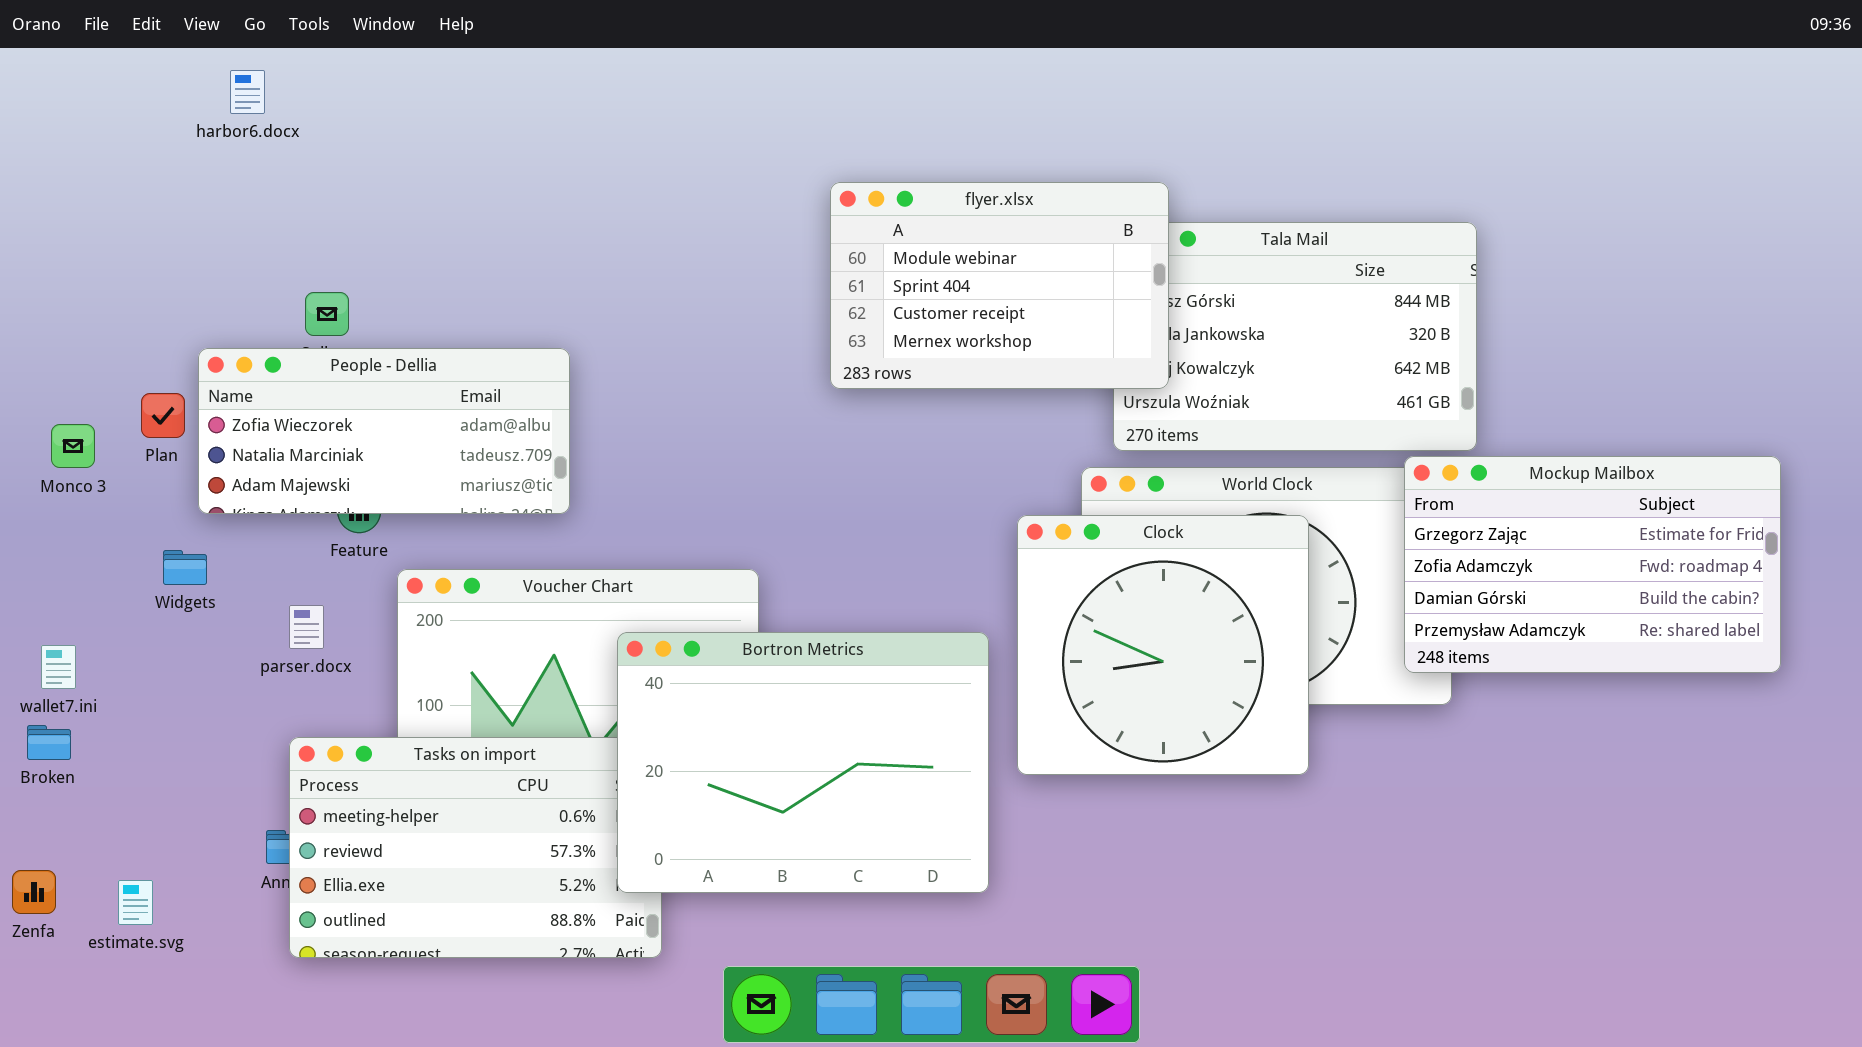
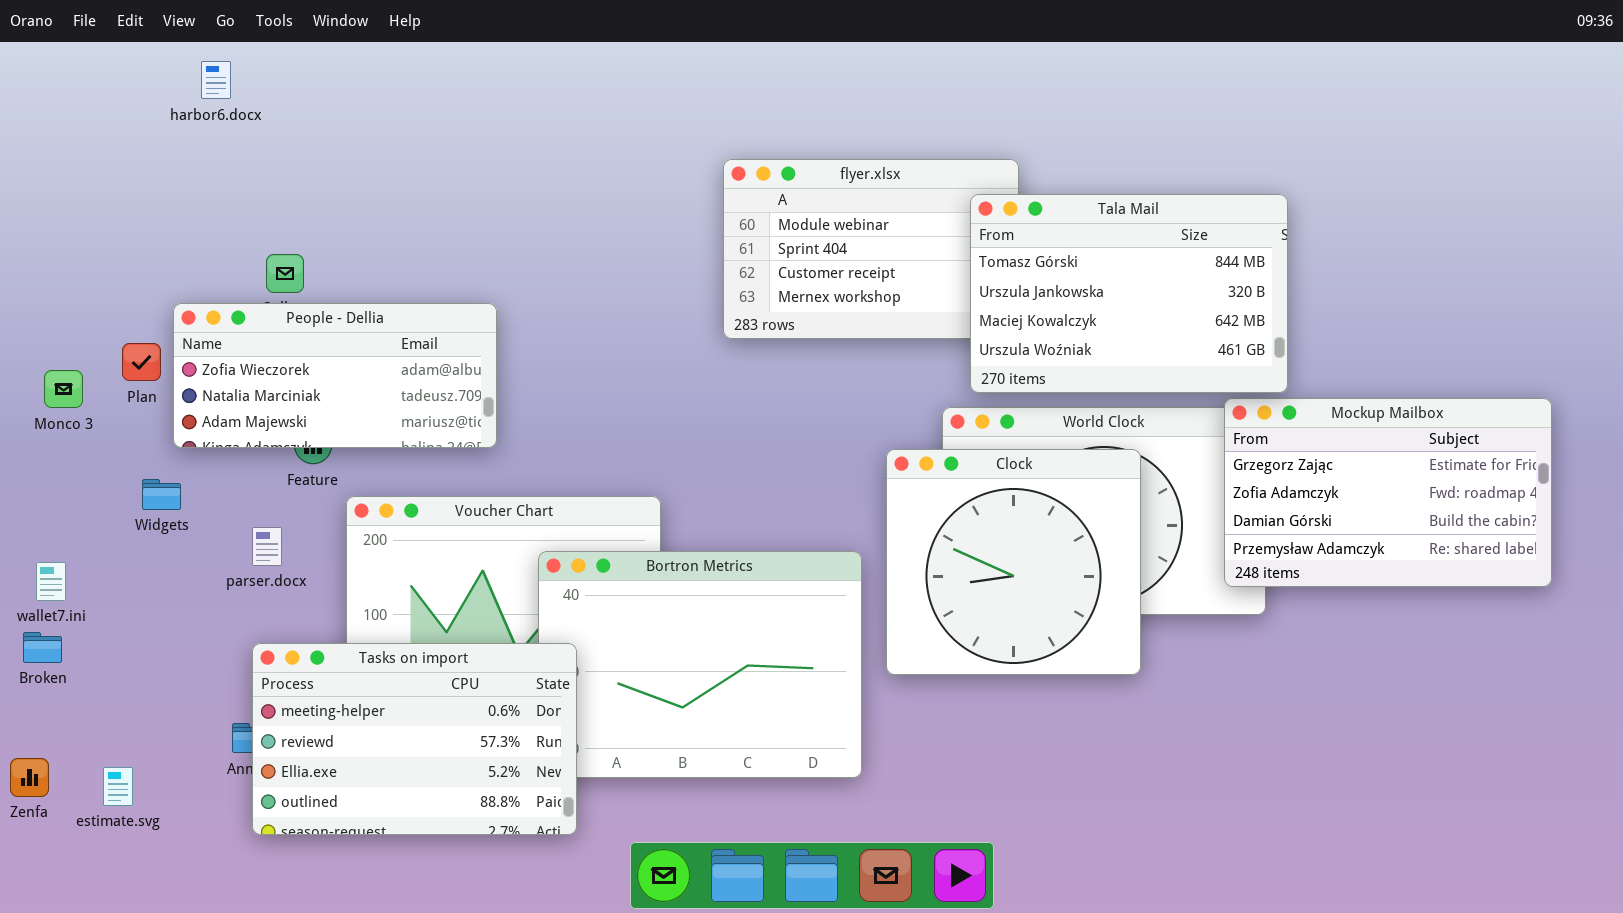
Tala Mail: [1113,222,1477,451] -> [970,194,1288,393], raised
Tasks on import: [289,737,662,958] -> [252,643,577,835], raised

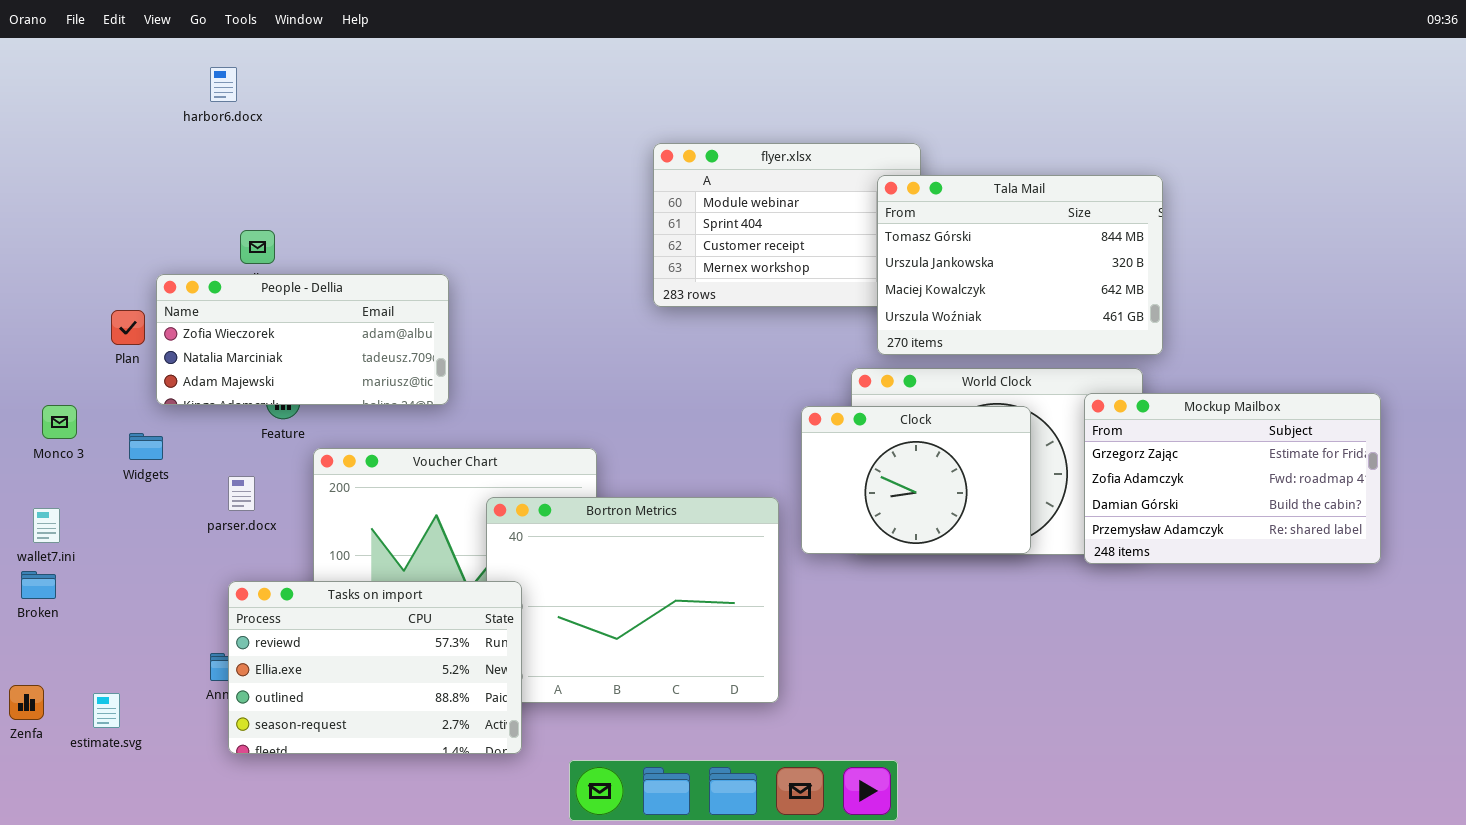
harbor6.docx: [201,61,231,99] -> [210,67,237,102], moved
Monco 3: [44,370,83,408] -> [42,405,77,439], moved
Mockup Mailbox: [1224,398,1552,587] -> [1084,393,1381,564], moved
Clock: [886,449,1141,675] -> [801,406,1031,554], resized
Tasks on import: [252,643,577,835] -> [228,581,522,754], scrolled down 1 row

